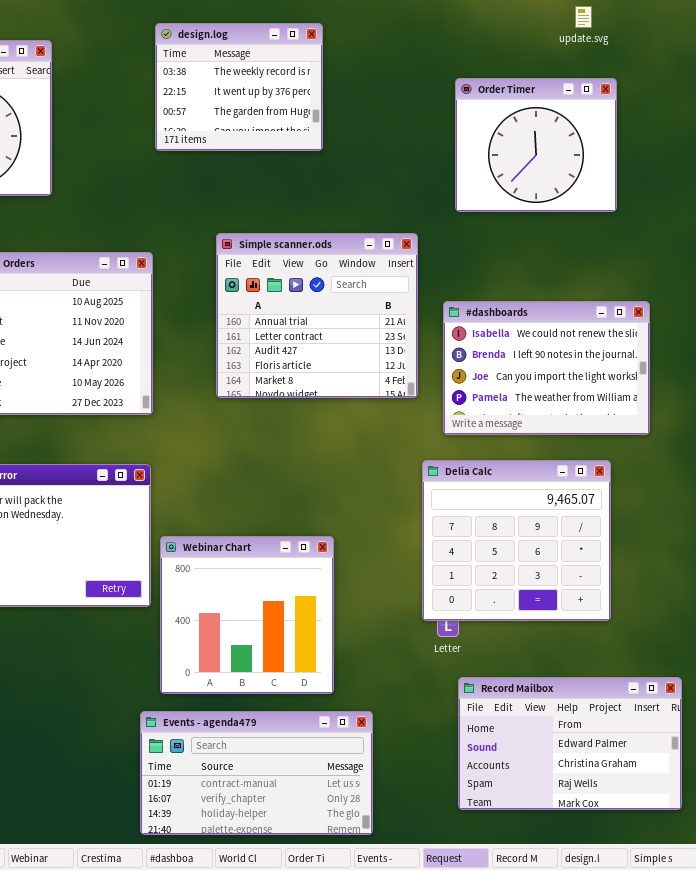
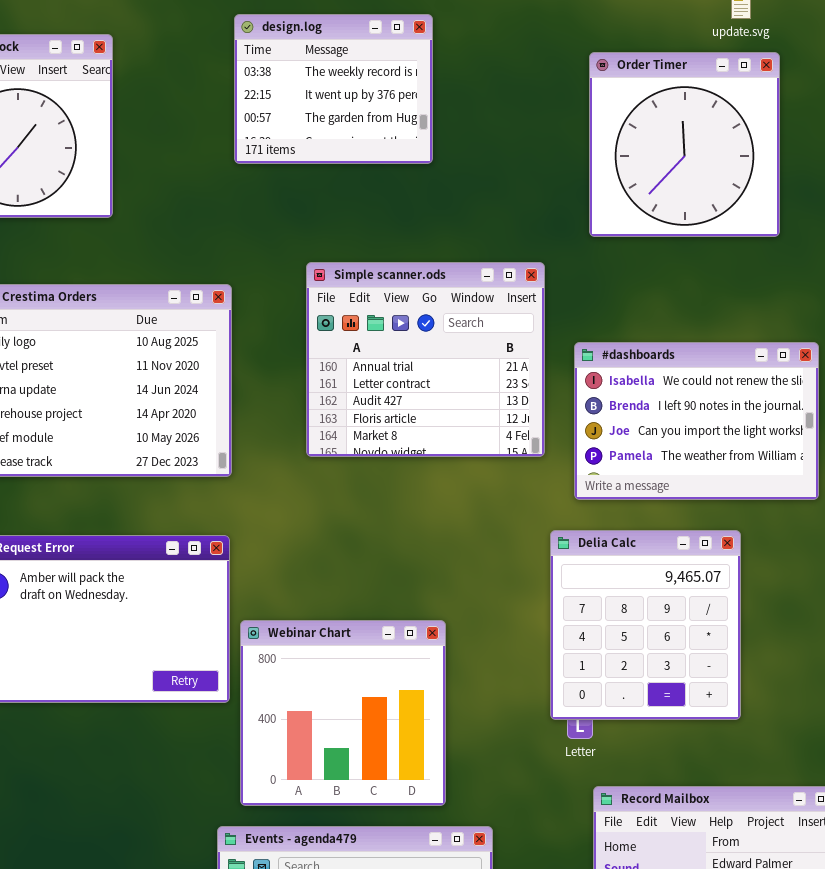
Order Timer: [455,78,617,212] -> [589,52,780,237], resized
Delia Calc: [422,460,611,621] -> [550,530,741,720], resized

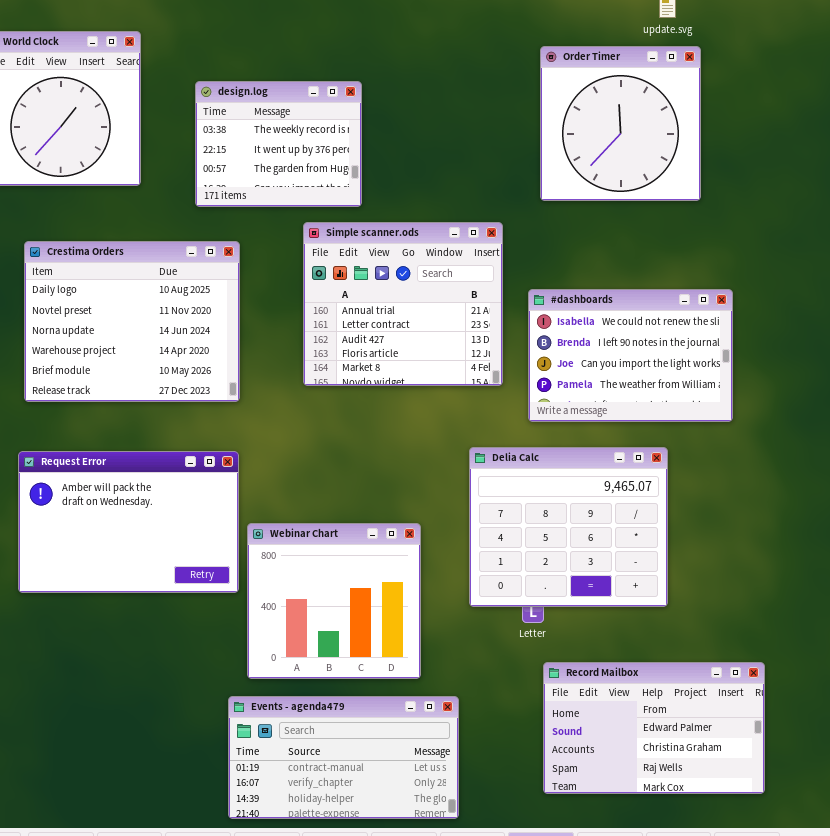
design.log: [234,14,433,164] -> [195,81,362,207], moved
Delia Calc: [550,530,741,720] -> [469,447,668,607], resized

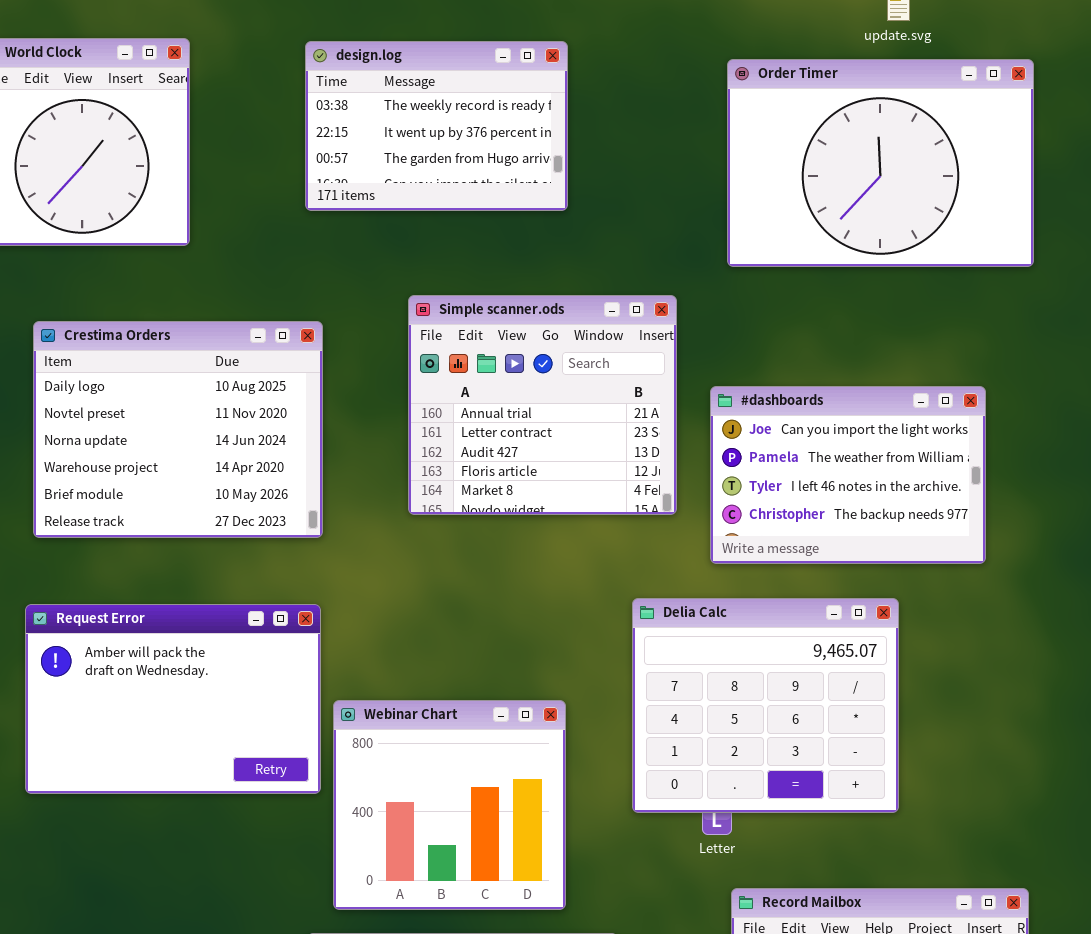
Order Timer: [540,46,701,201] -> [727,59,1034,267], resized
design.log: [195,81,362,207] -> [305,41,568,211], moved, resized
#dashboards: [528,289,733,422] -> [710,386,986,564], scrolled down 2 rows

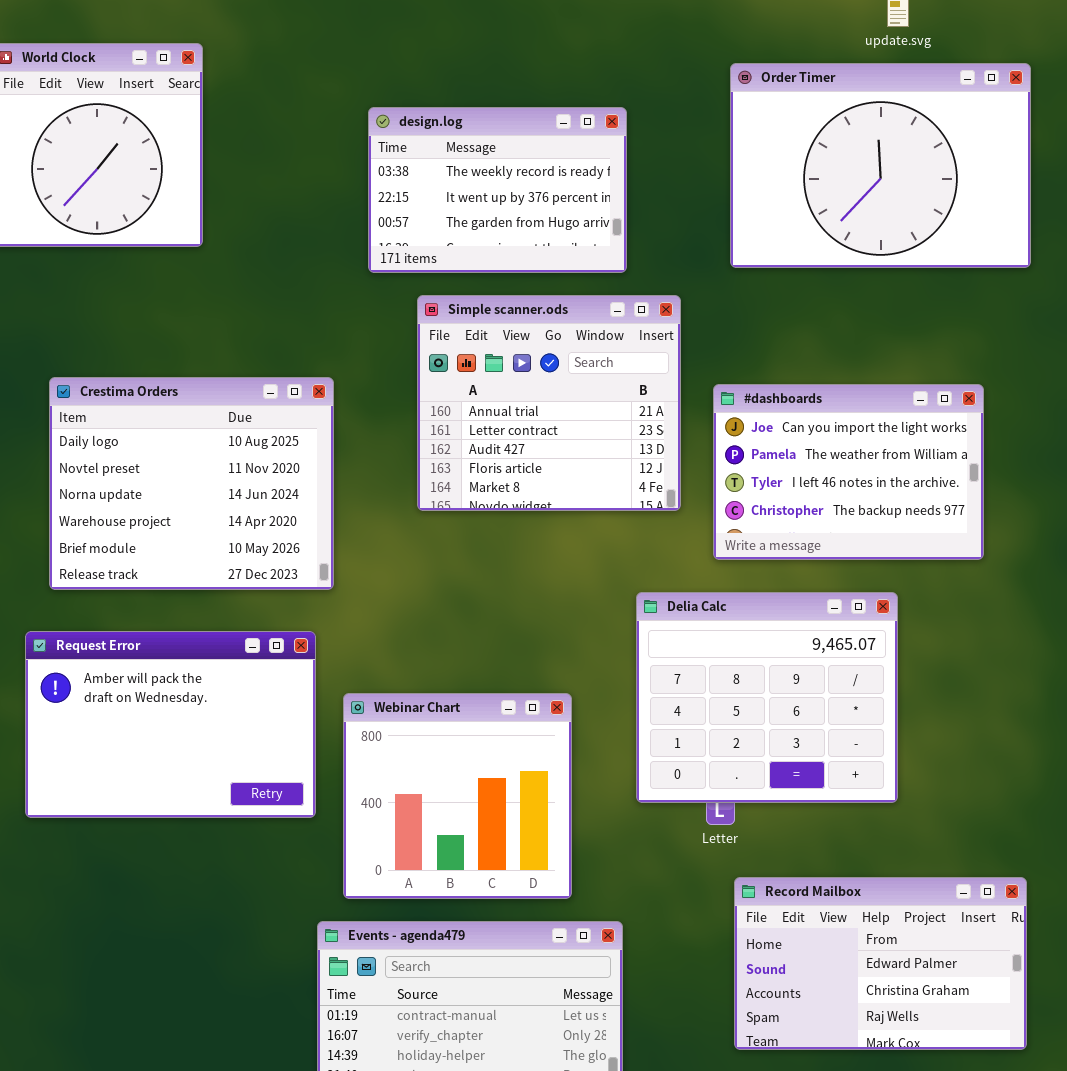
design.log: [305,41,568,211] -> [368,107,627,273], moved
Crestima Orders: [33,321,323,538] -> [49,377,334,590], moved
Request Error: [25,604,321,794] -> [25,631,316,818], moved

